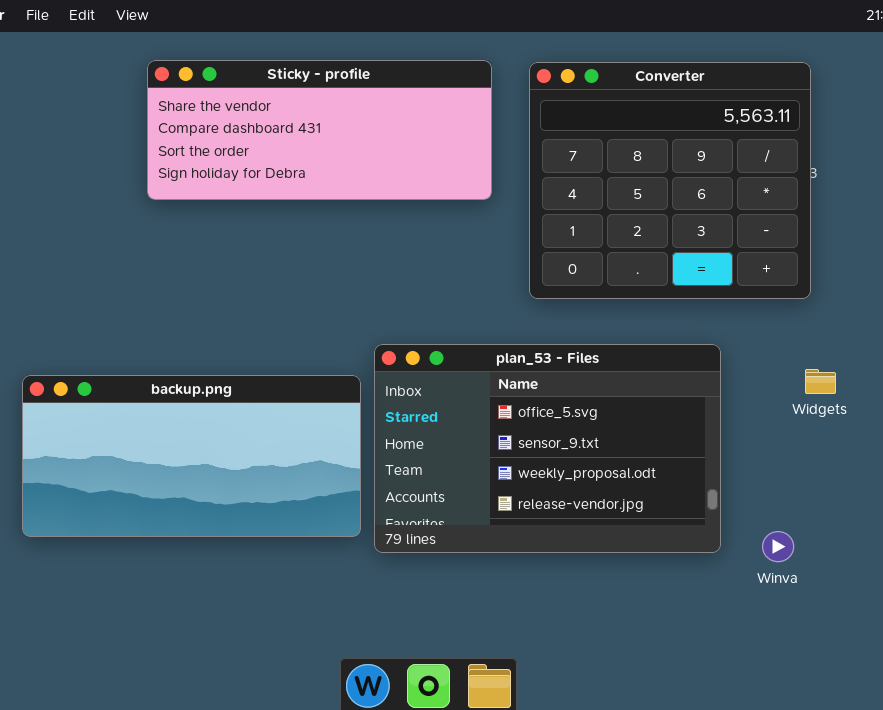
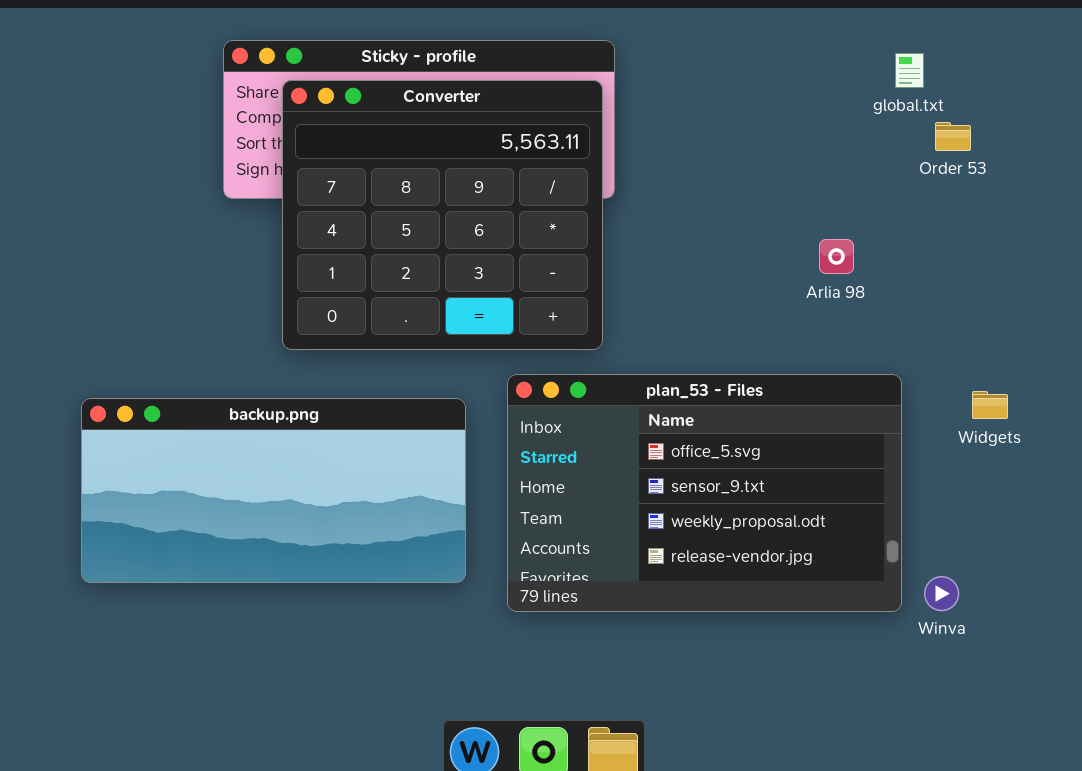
Converter: [529,62,811,299] -> [282,80,603,350], moved
plan_53 - Files: [374,344,721,553] -> [507,374,902,612], moved

